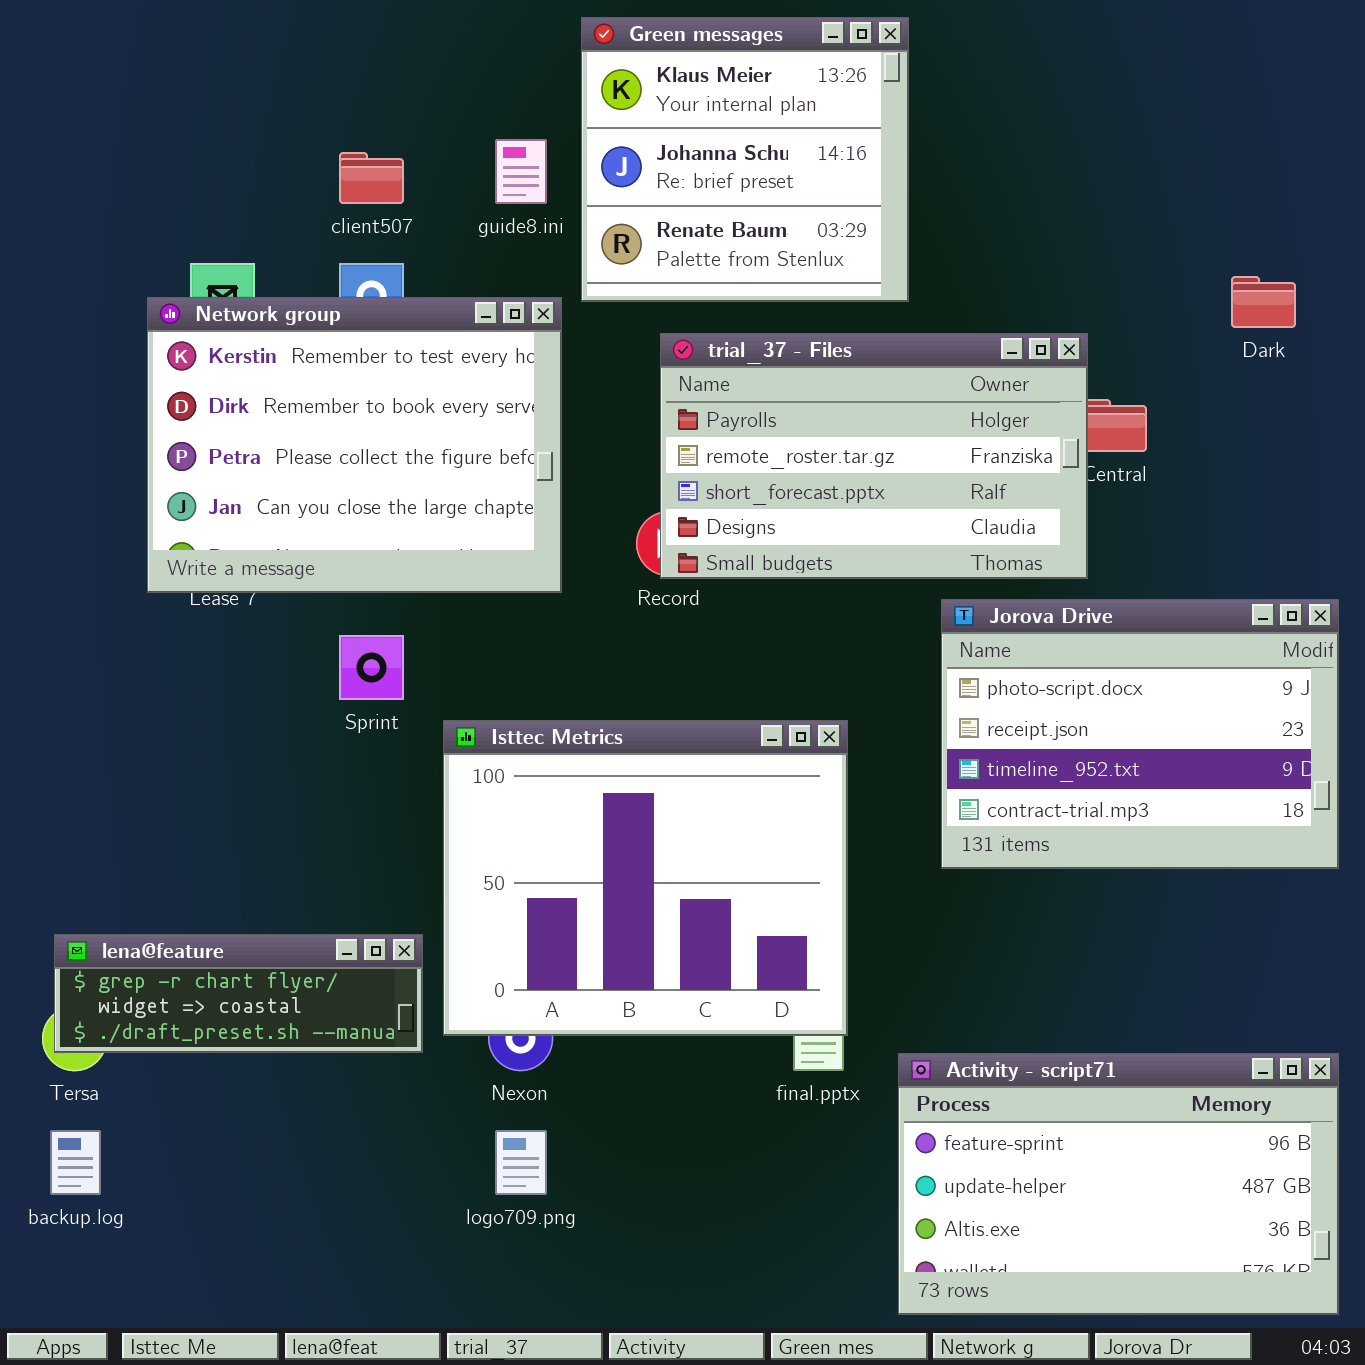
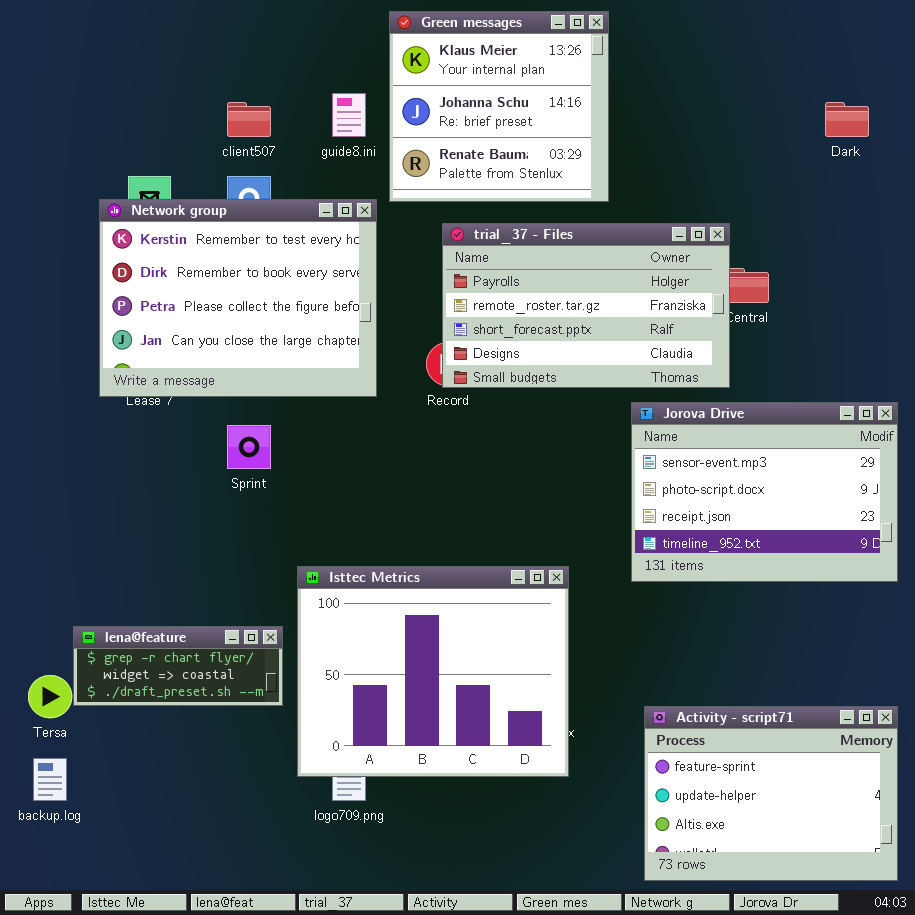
Dark: [1231,276,1296,328] -> [825,102,869,137], moved
Jorova Drive: [941,599,1339,869] -> [631,402,898,582], scrolled up 1 row
Isttec Metrics: [443,720,848,1036] -> [297,566,569,777], moved
lena@feature: [54,934,423,1053] -> [73,626,283,706], resized
Activity - script71: [898,1053,1339,1315] -> [644,706,898,881], resized

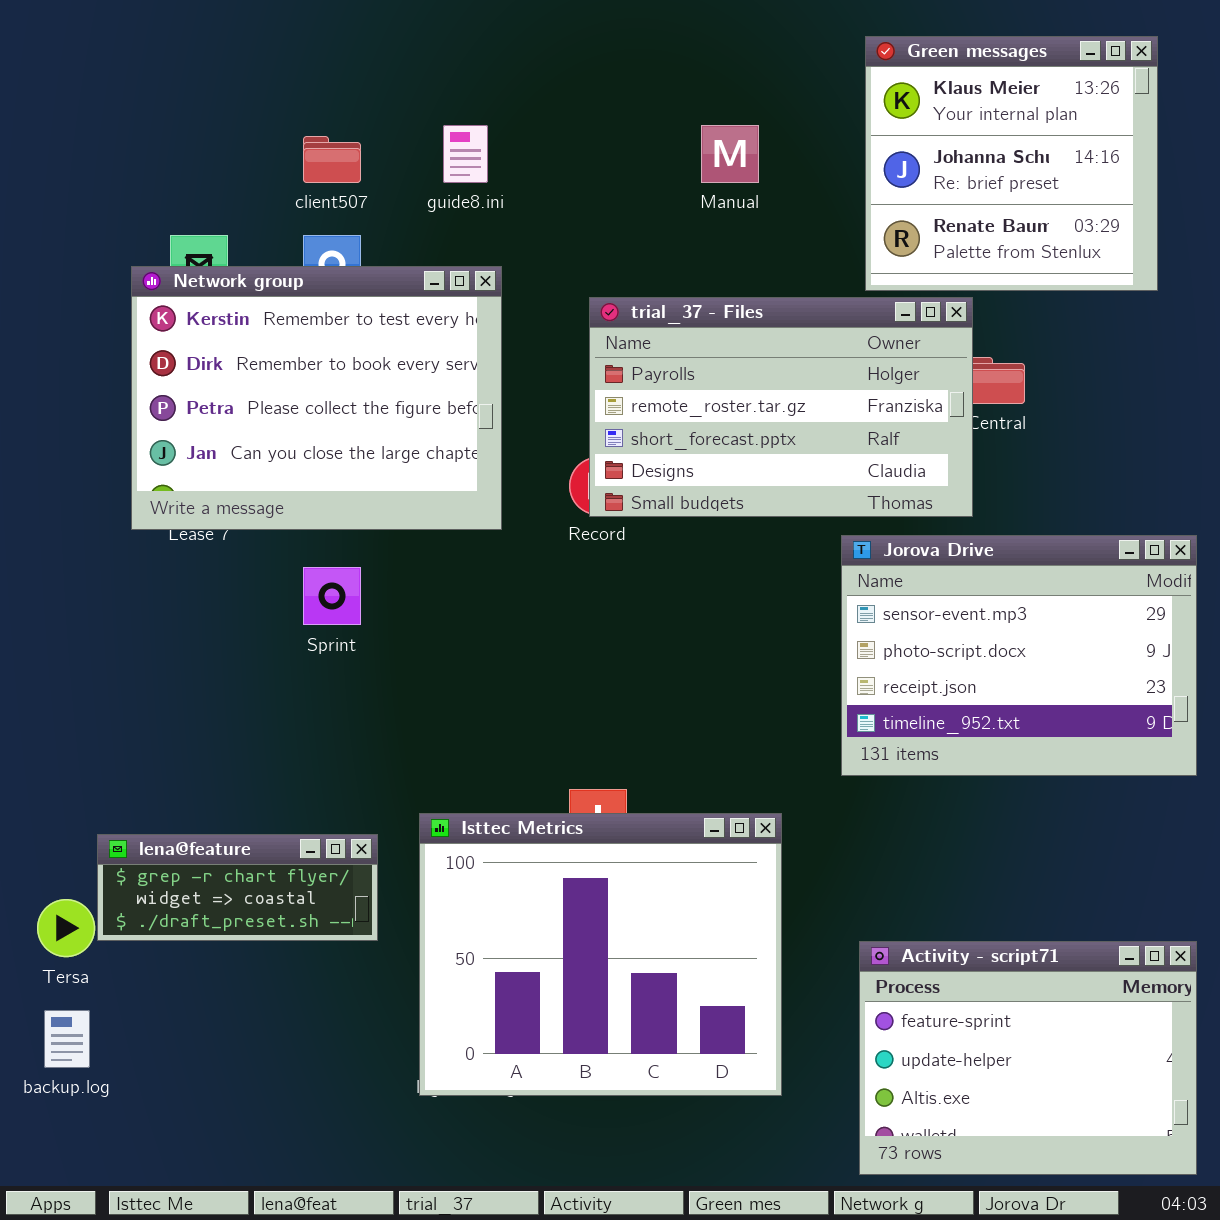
Green messages: [389,11,609,202] -> [865,36,1158,291], moved
Isttec Metrics: [297,566,569,777] -> [419,813,782,1096], moved

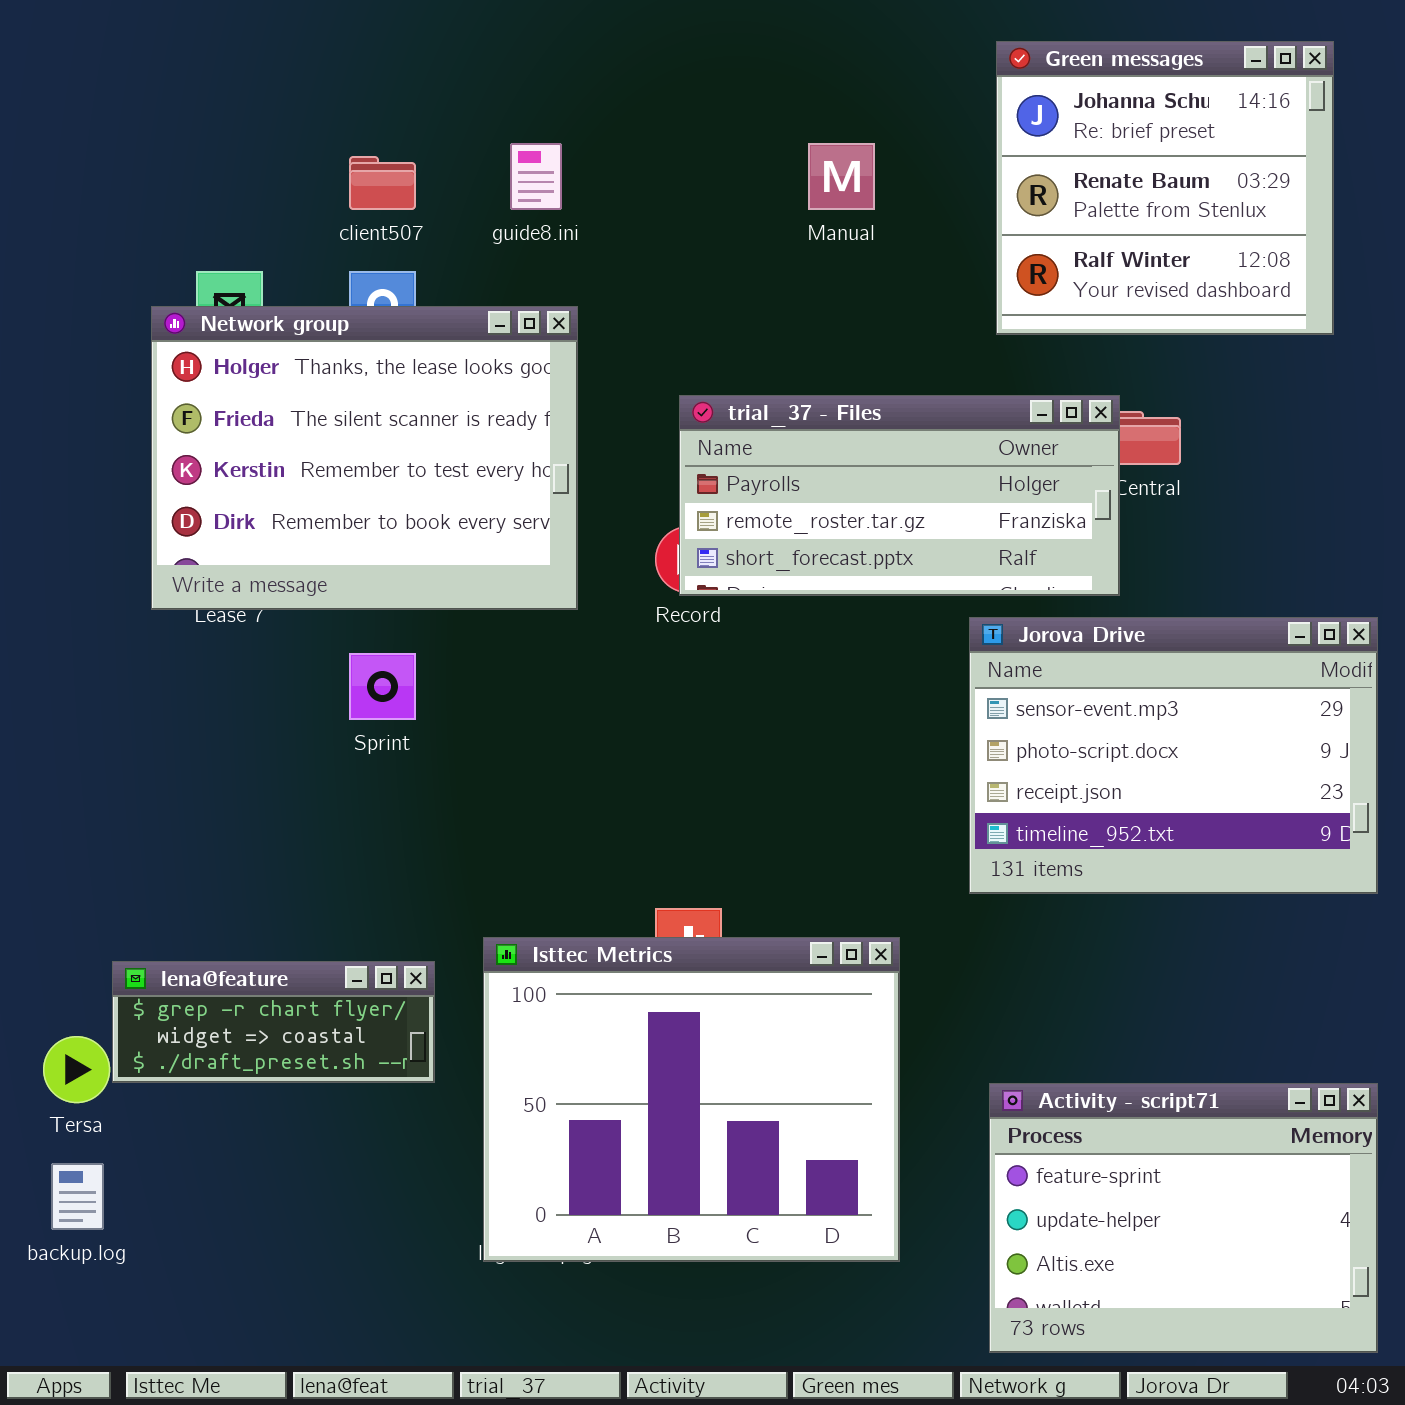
Green messages: [865,36,1158,291] -> [996,41,1334,335], scrolled down 1 row
Network group: [131,266,502,530] -> [151,306,578,610], scrolled up 2 rows
trial_37 - Files: [589,297,973,517] -> [679,395,1120,596], resized

